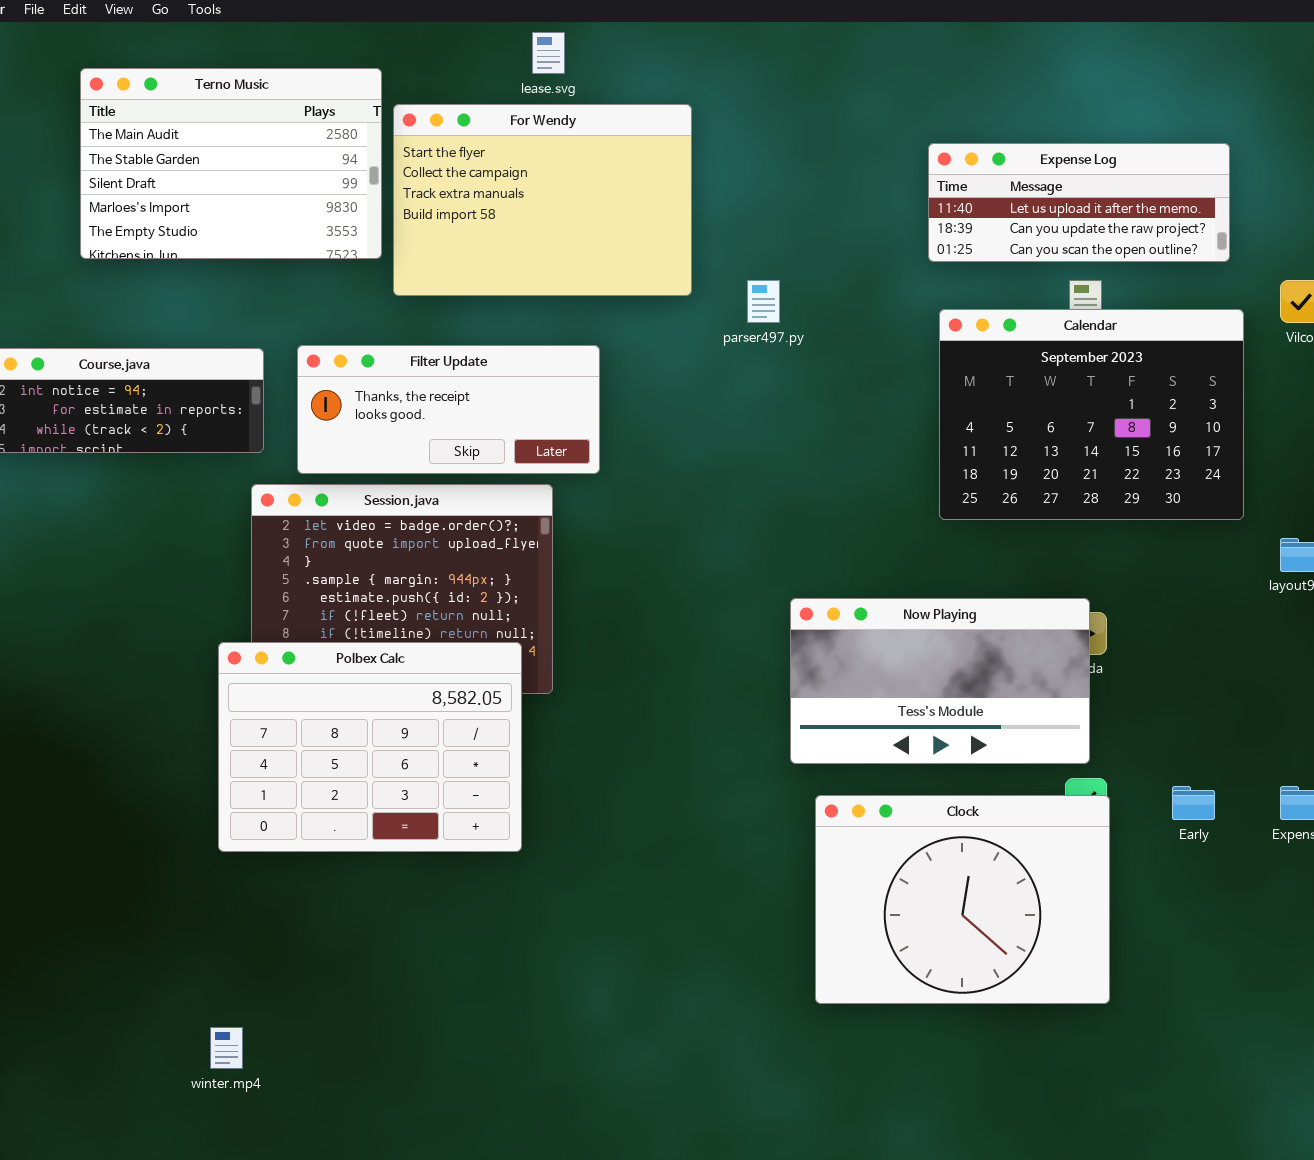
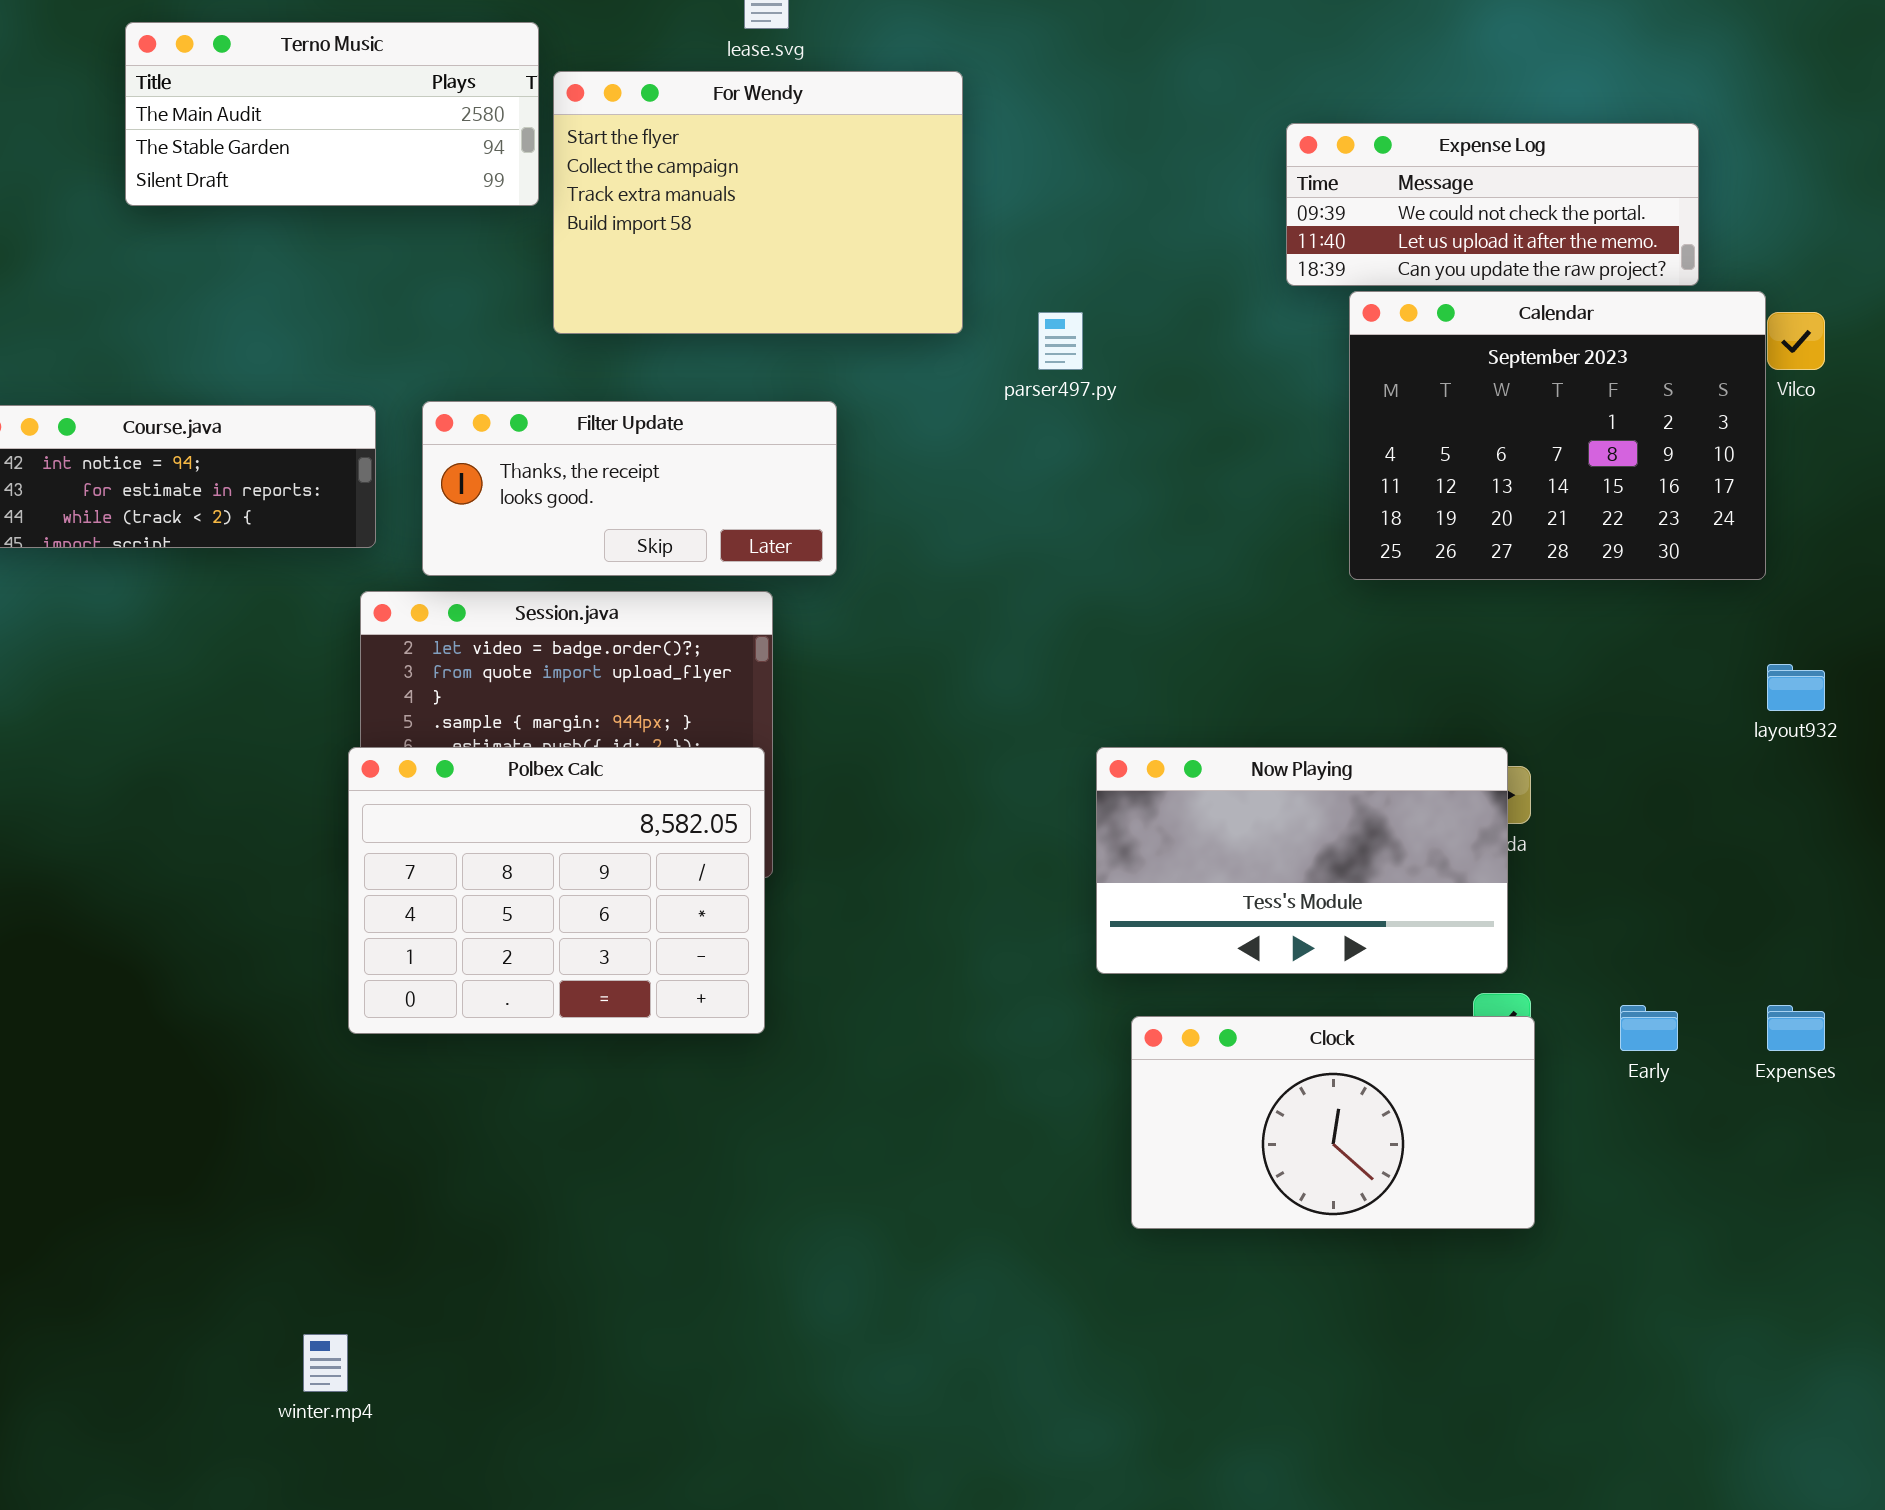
Terno Music: [80,68,382,259] -> [125,22,539,206], resized
Expense Log: [928,143,1230,262] -> [1286,123,1699,286], scrolled up 1 row
Calendar: [939,309,1244,520] -> [1349,291,1766,580], moved
Polbex Calc: [218,642,522,852] -> [348,747,765,1034], moved
Clock: [815,795,1110,1004] -> [1131,1016,1535,1229], resized

